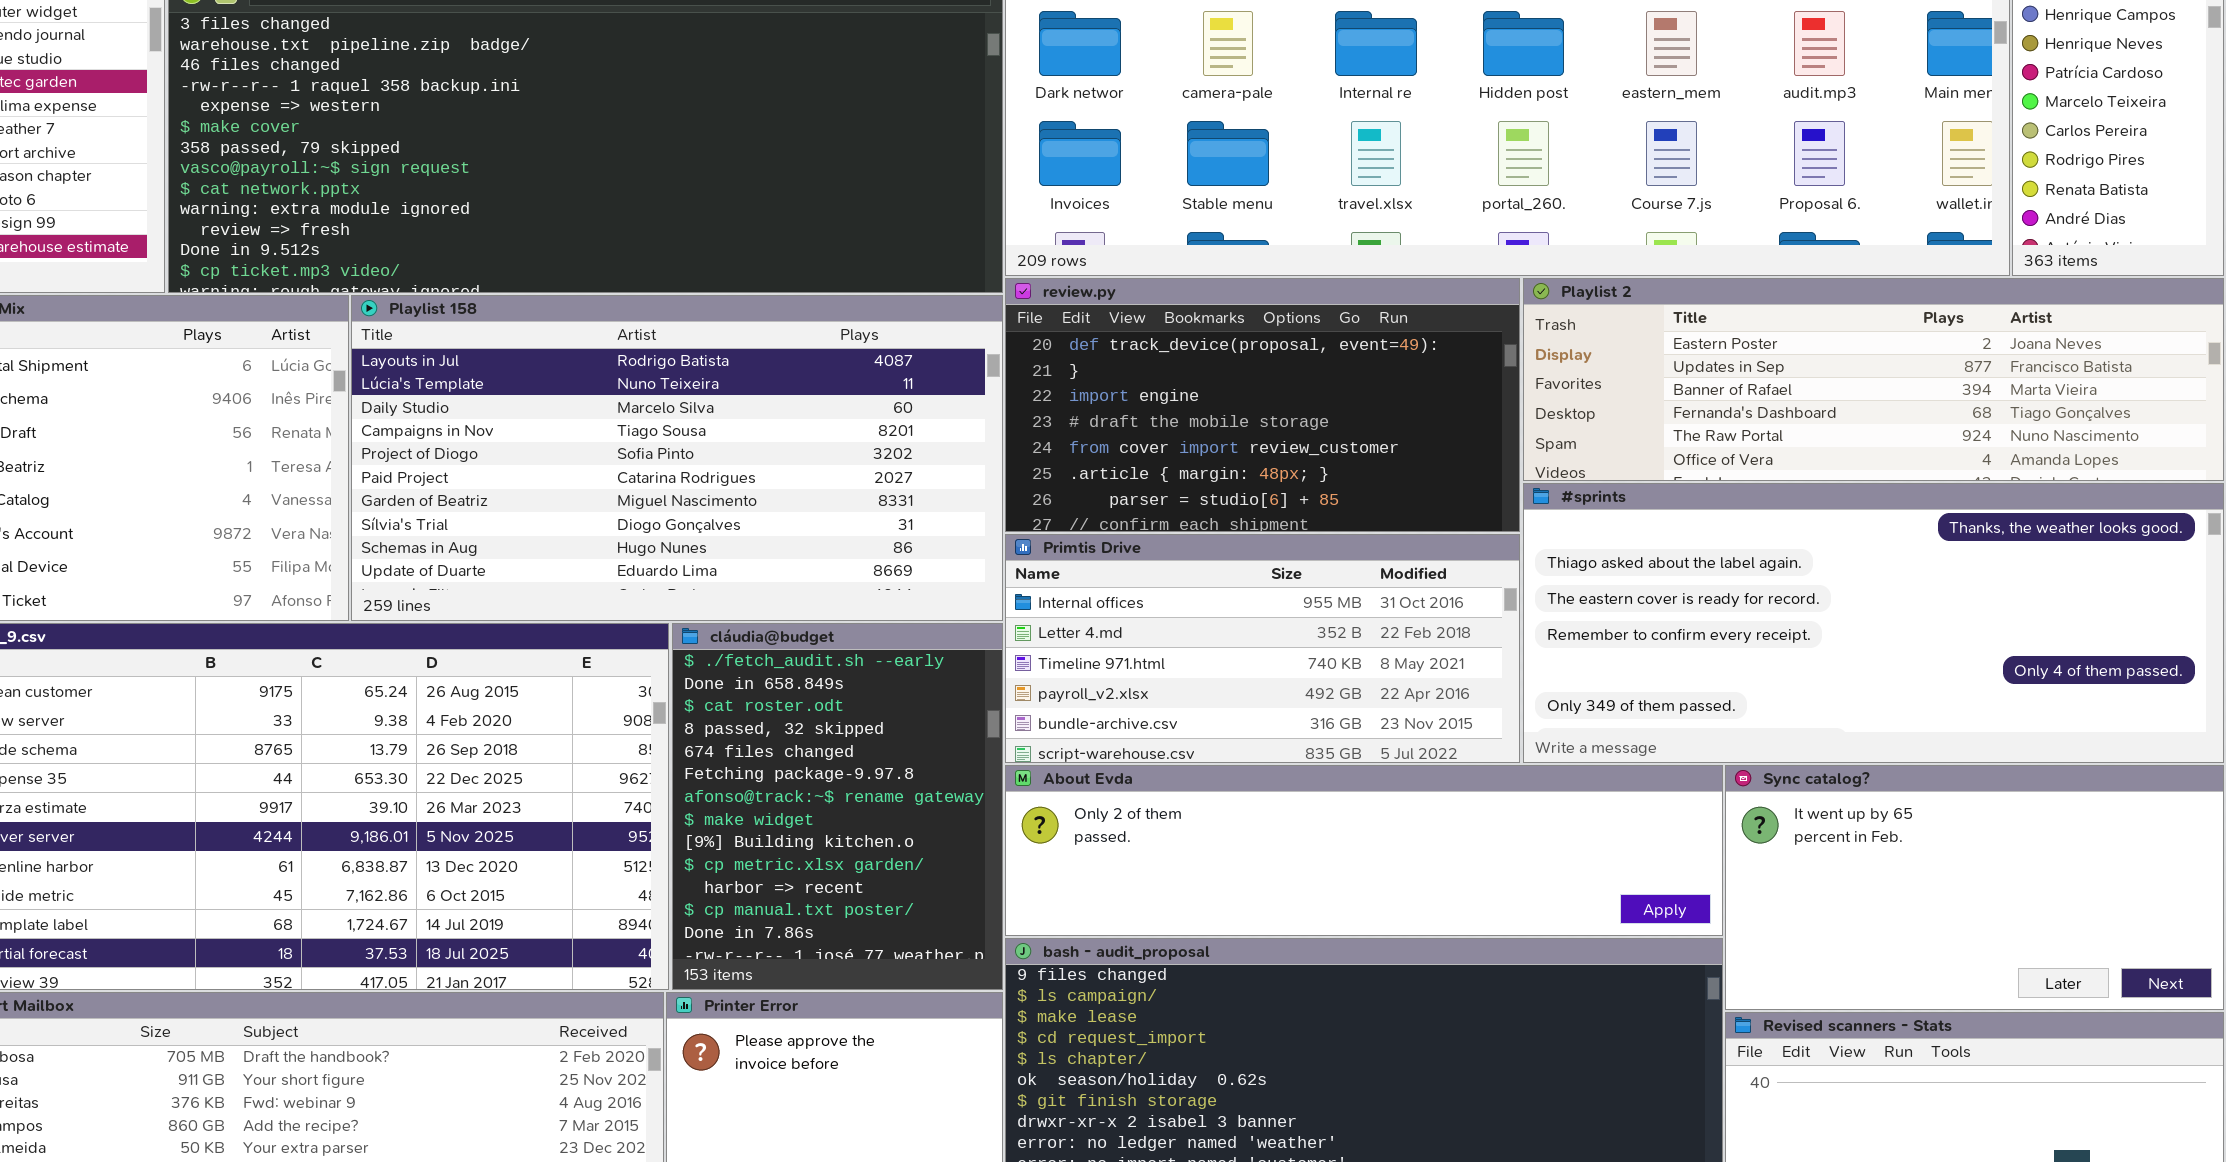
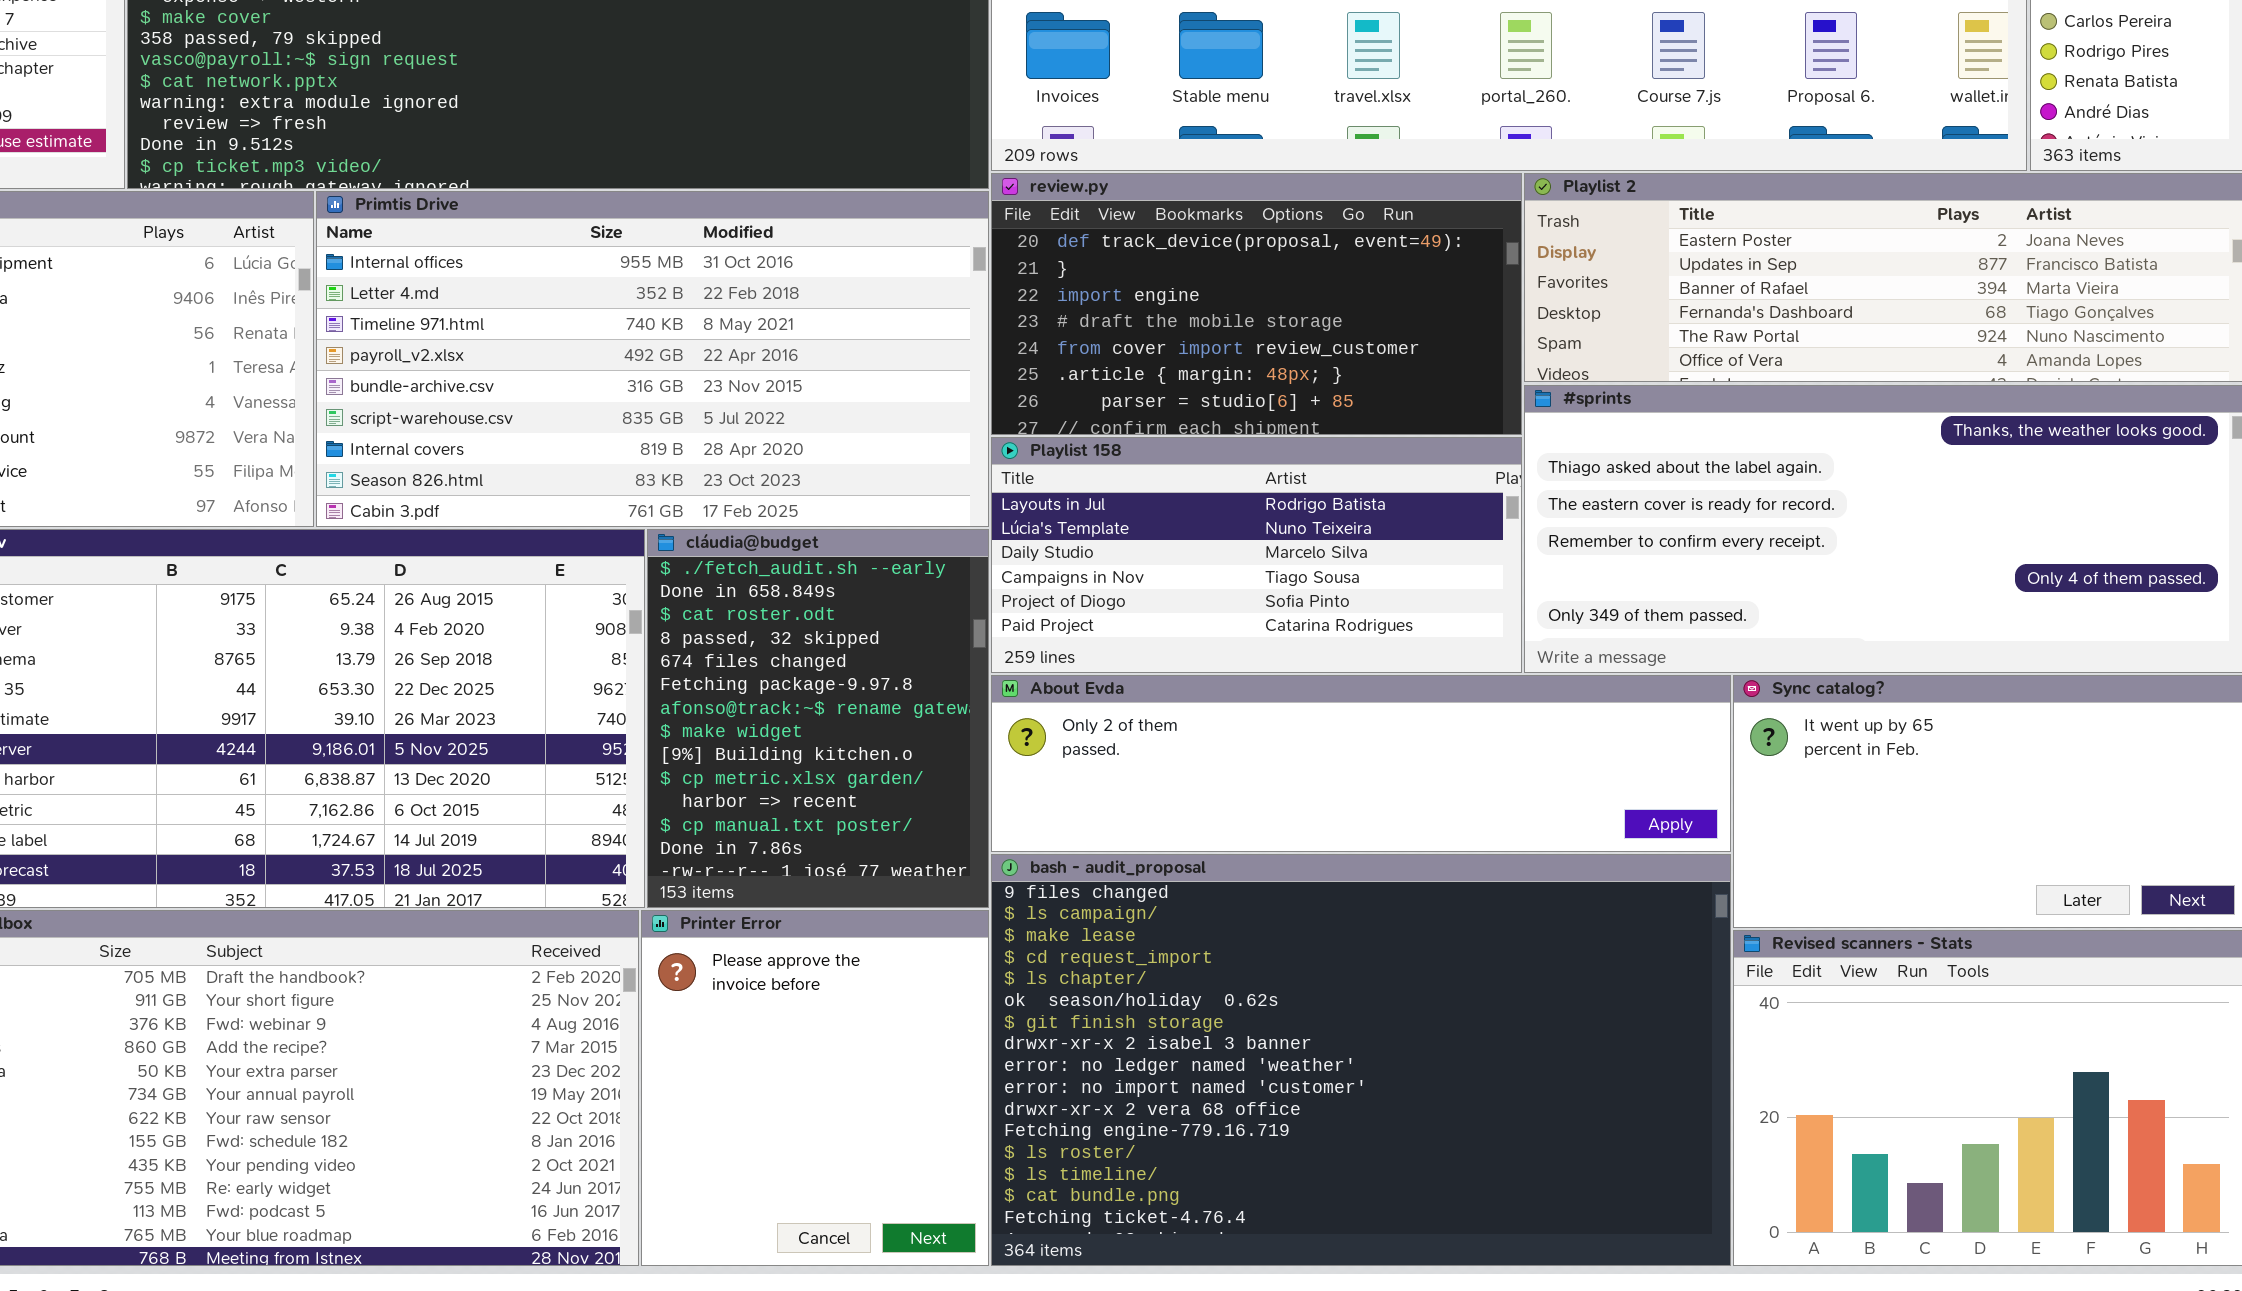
Playlist 158: [351,295,1003,621] -> [991,437,1522,673], moved, resized
Primtis Drive: [1005,534,1520,763] -> [316,191,989,527], moved, resized

